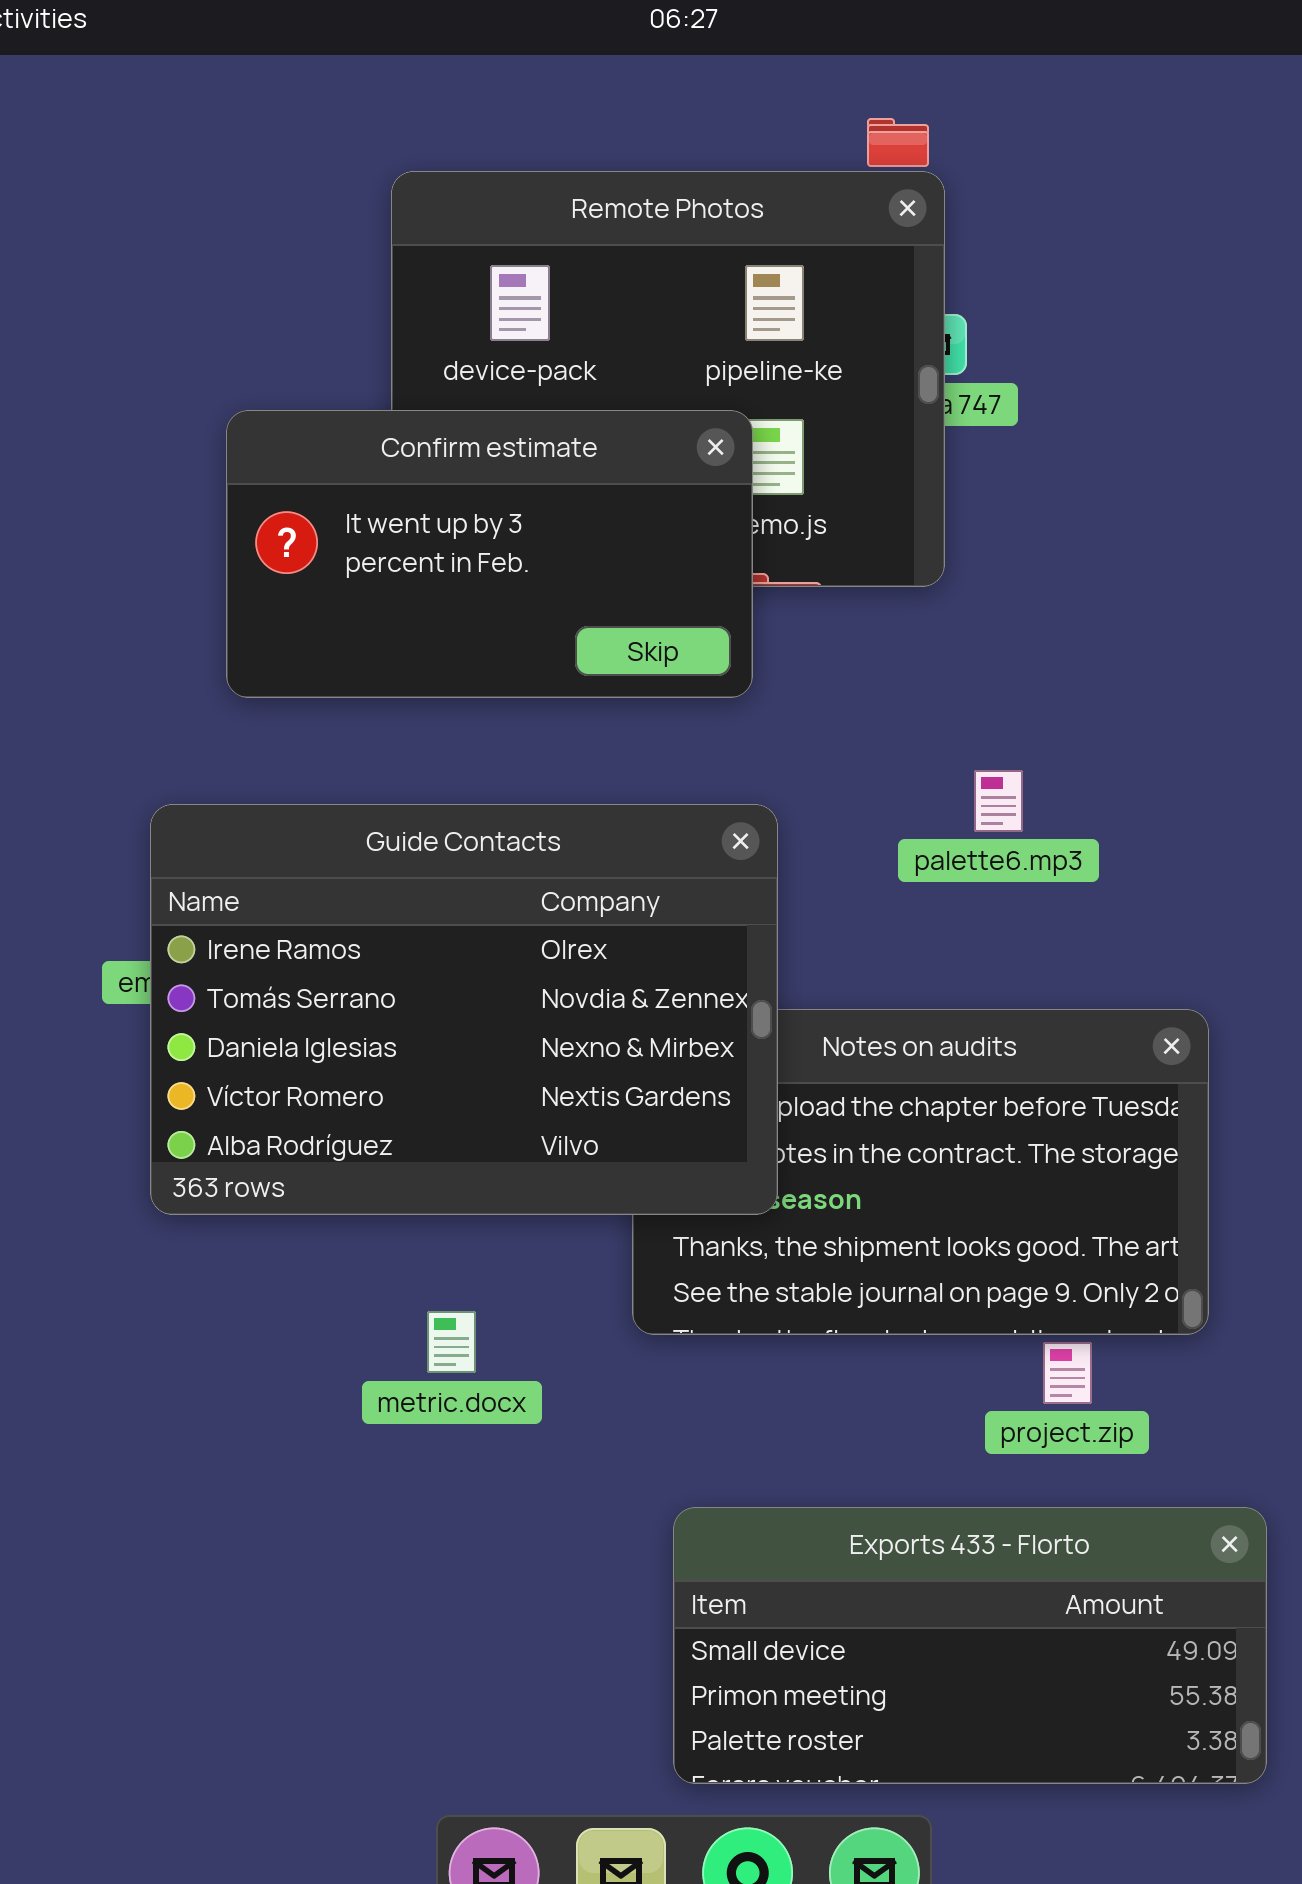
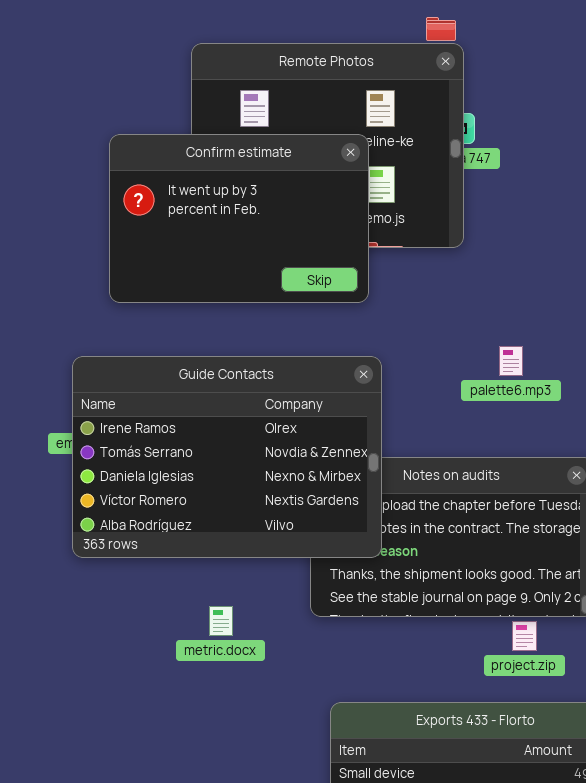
Confirm estimate: [226,410,753,698] -> [109,134,369,303], resized
palette6.mp3: [974,770,1023,832] -> [499,346,523,376], moved

